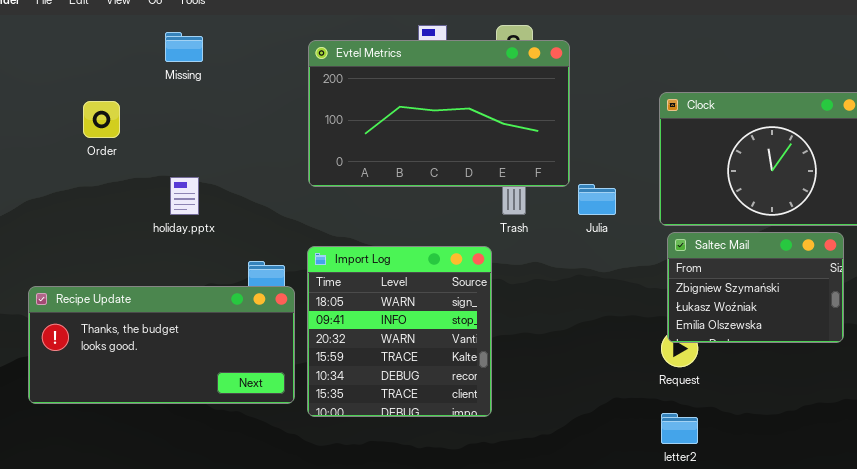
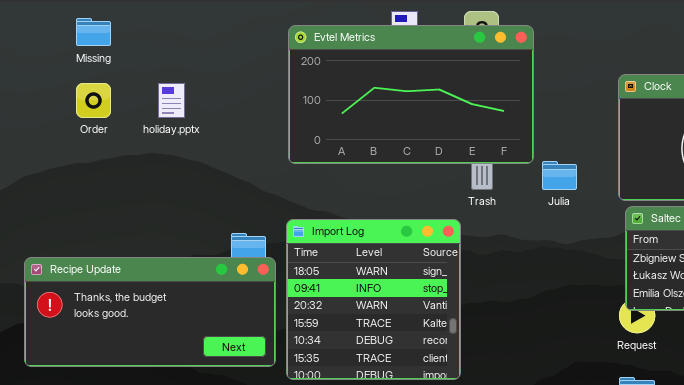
Missing: [165,32,203,62] -> [76,18,111,46], moved
holiday.pptx: [170,177,199,215] -> [158,83,185,118], moved

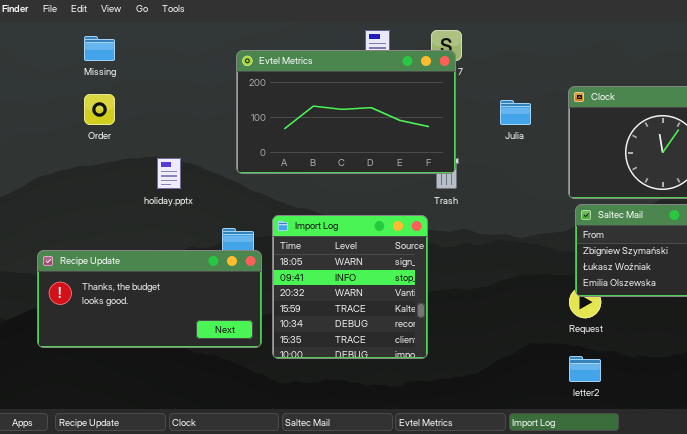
Evtel Metrics: [288,25,534,164] -> [236,50,456,174], moved
holiday.pptx: [158,83,185,118] -> [157,158,181,189], moved
Julia: [542,161,577,190] -> [500,100,531,125], moved

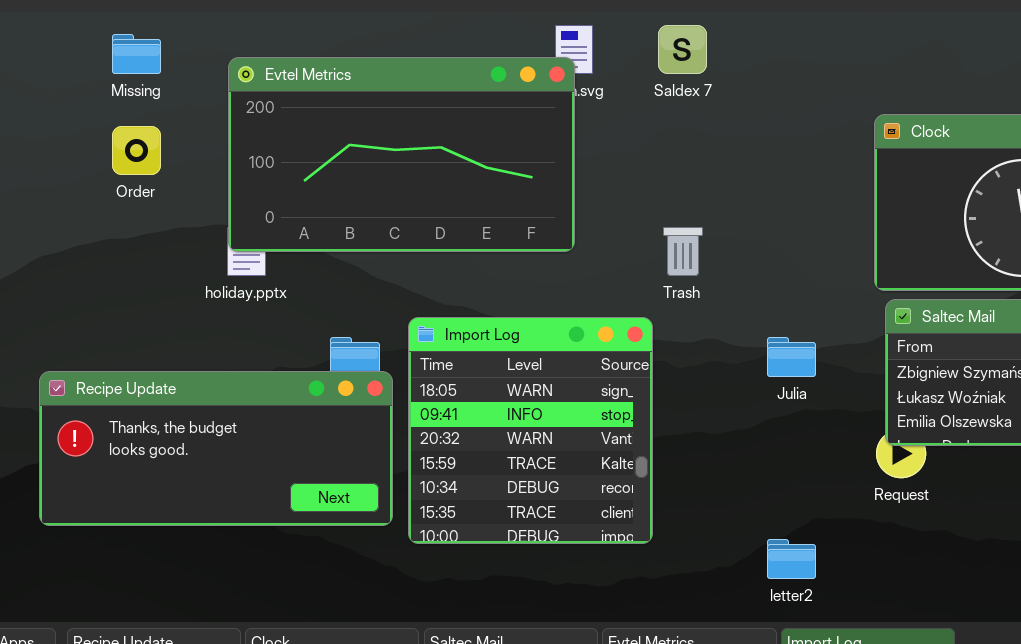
Evtel Metrics: [236,50,456,174] -> [228,57,575,252], moved
Julia: [500,100,531,125] -> [767,337,816,377], moved
letter2: [569,356,601,382] -> [767,539,816,579], moved

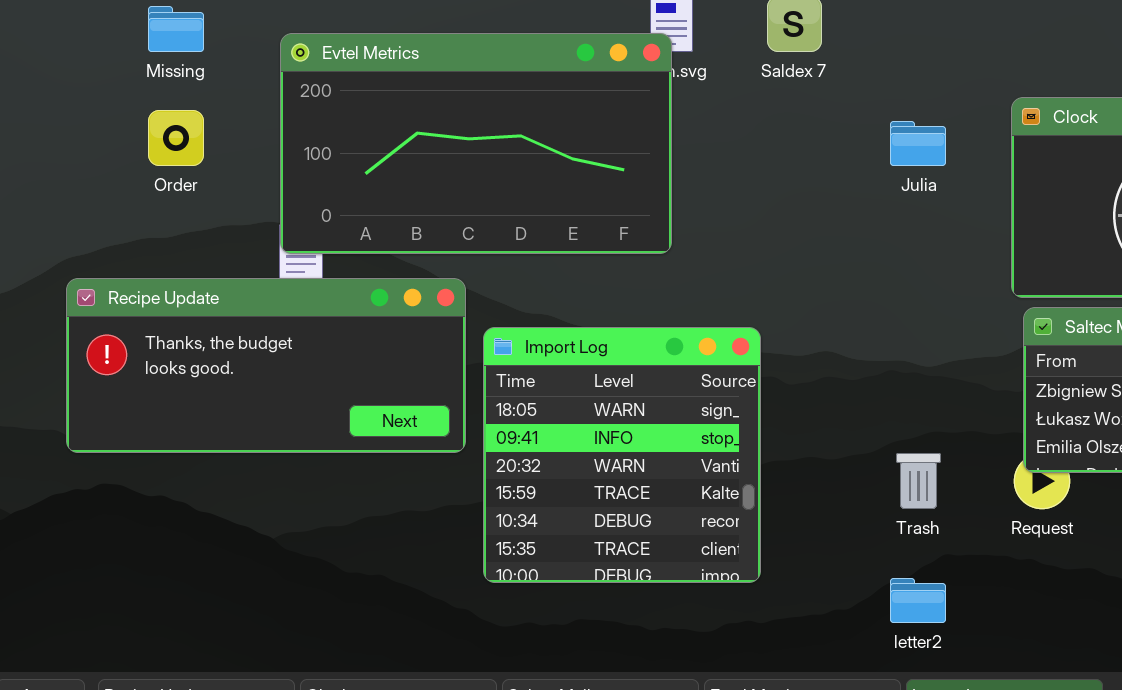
Trash: [663,227,703,276] -> [896,453,941,509], moved
Julia: [767,337,816,377] -> [890,121,946,166], moved
Recipe Update: [39,371,393,526] -> [66,278,466,453], moved

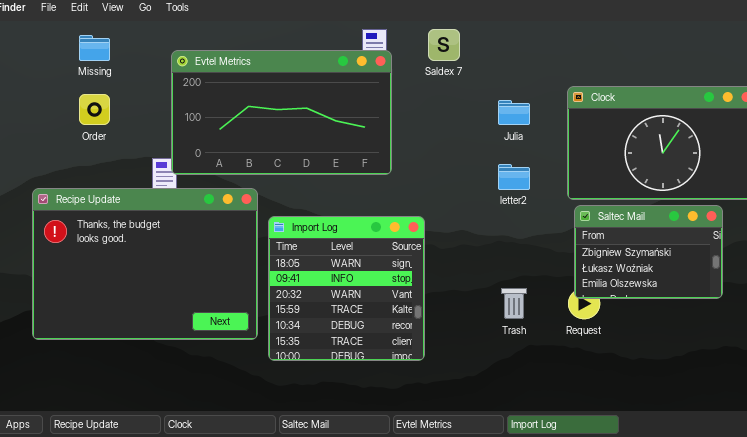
Evtel Metrics: [280,33,672,254] -> [171,50,392,175], moved
Recipe Update: [66,278,466,453] -> [32,188,258,340], resized
letter2: [890,578,946,623] -> [498,164,530,190], moved

